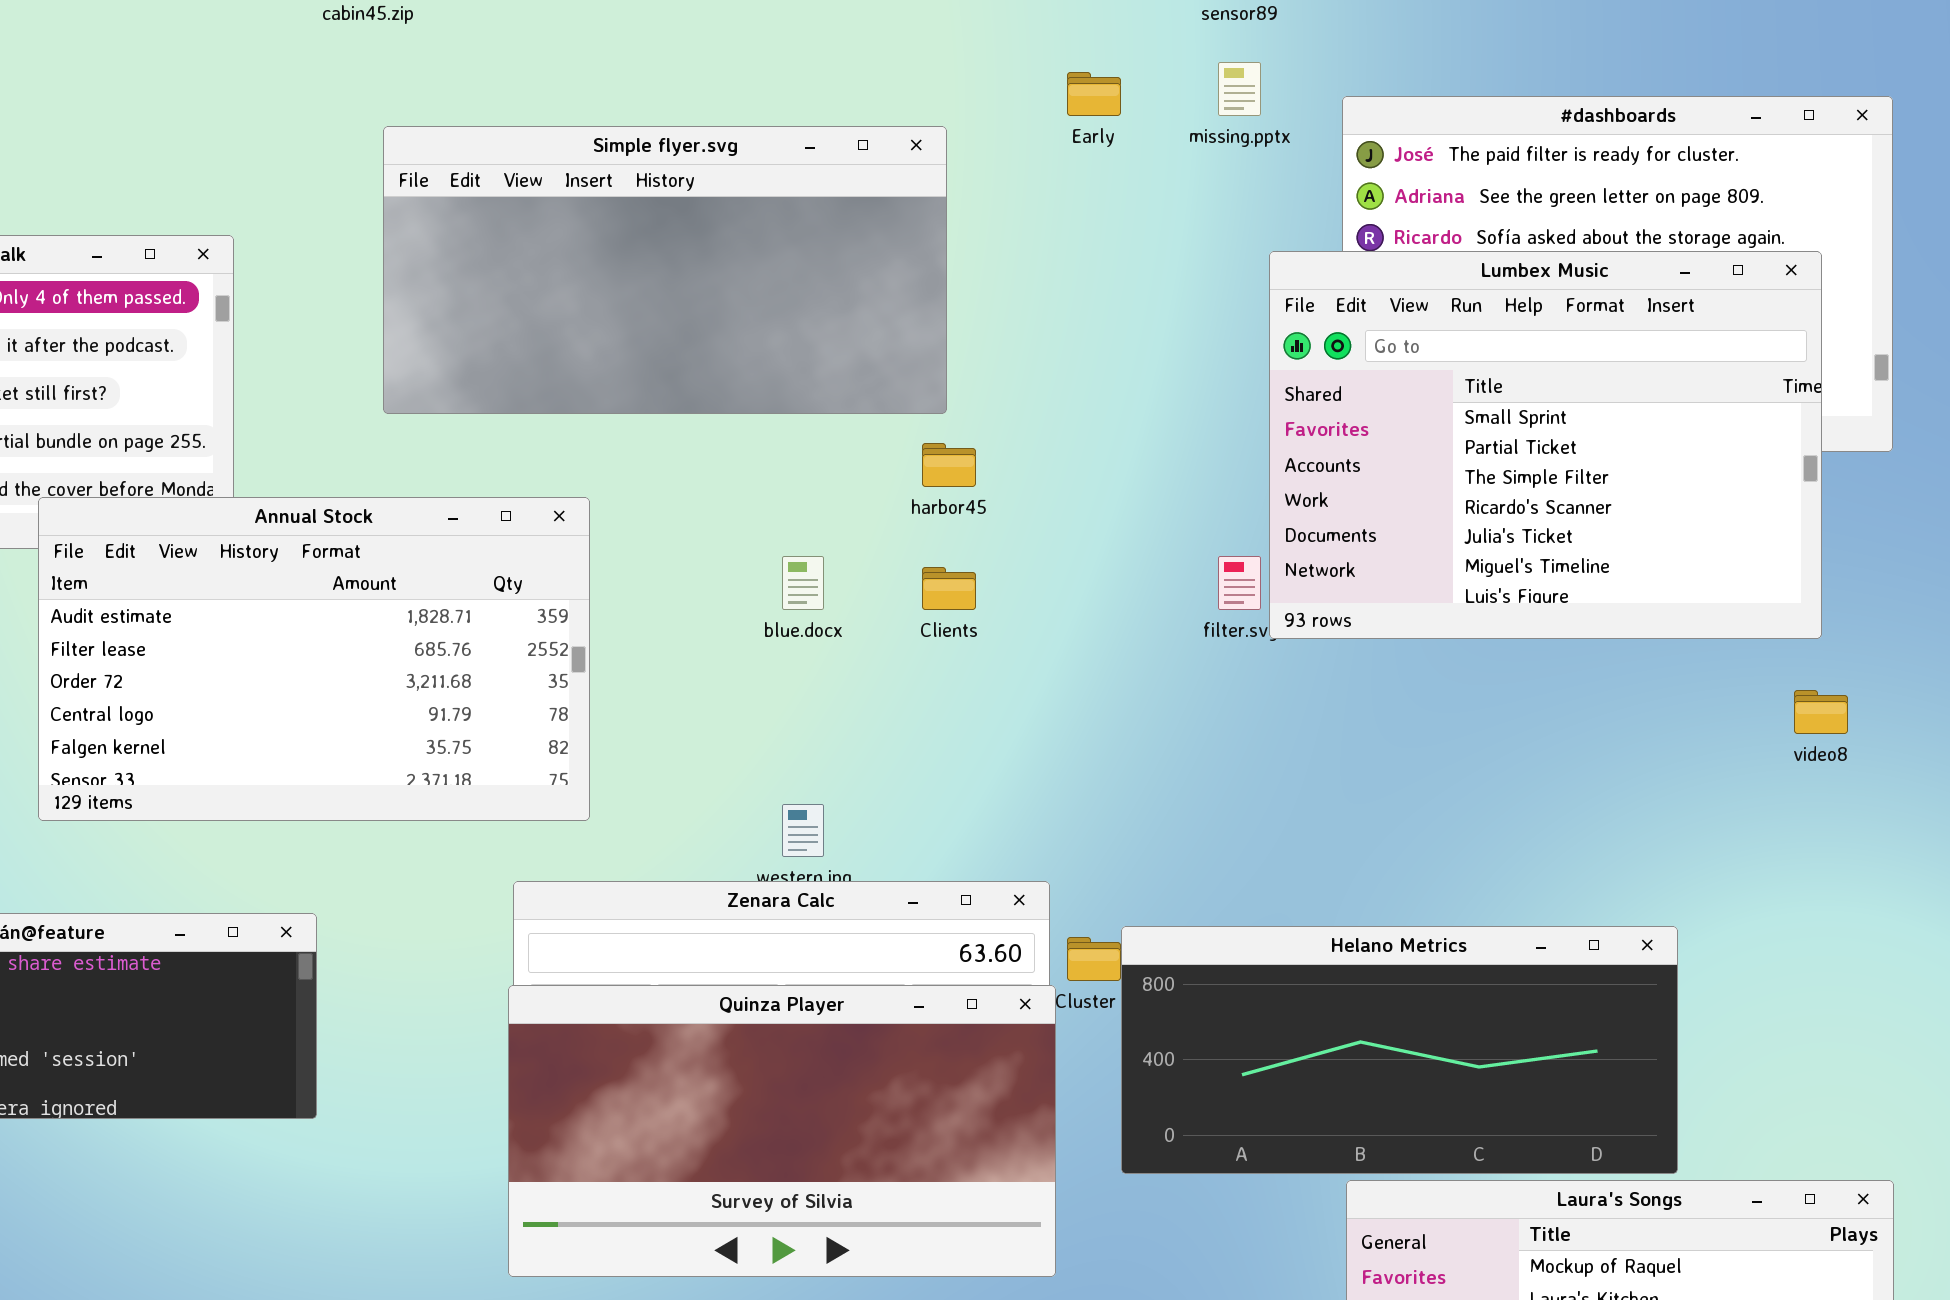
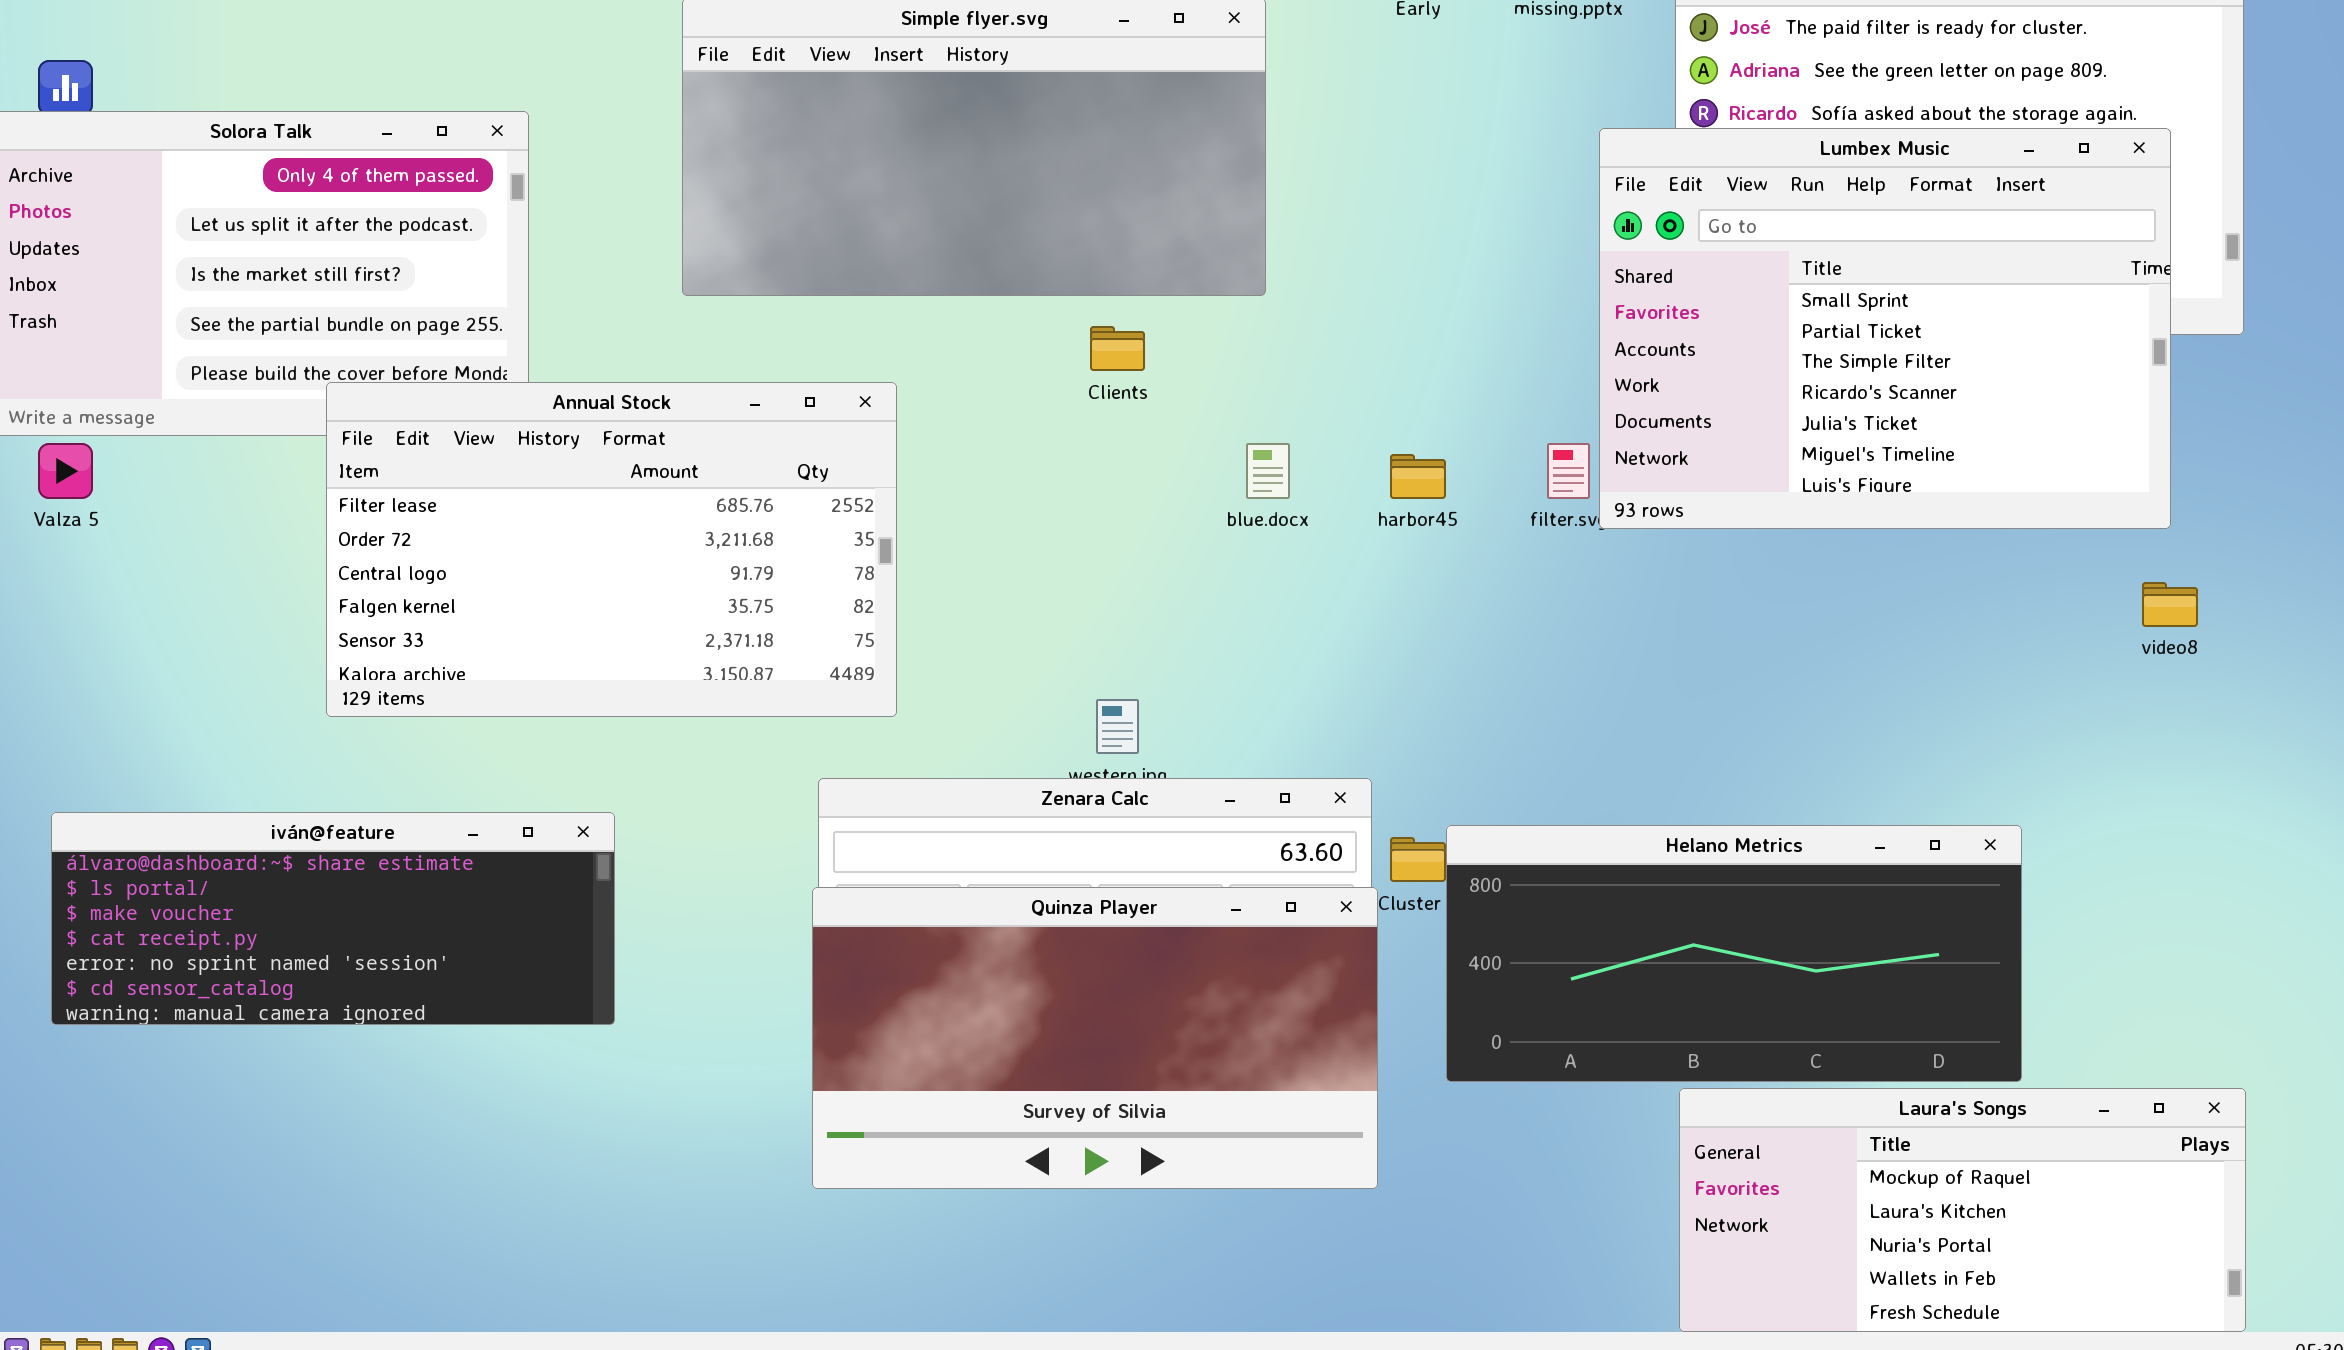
harbor45: [922,443,976,487] -> [1390,454,1446,499], moved
Annual Stock: [38,497,590,821] -> [326,382,897,717], scrolled down 1 row
blue.docx: [782,556,824,610] -> [1246,443,1290,499], moved
Clients: [922,567,976,610] -> [1090,326,1145,371], moved

